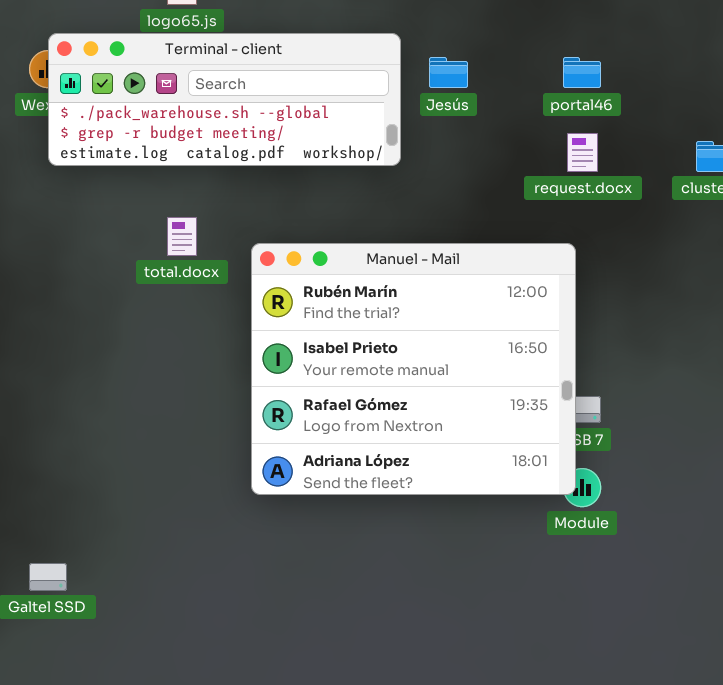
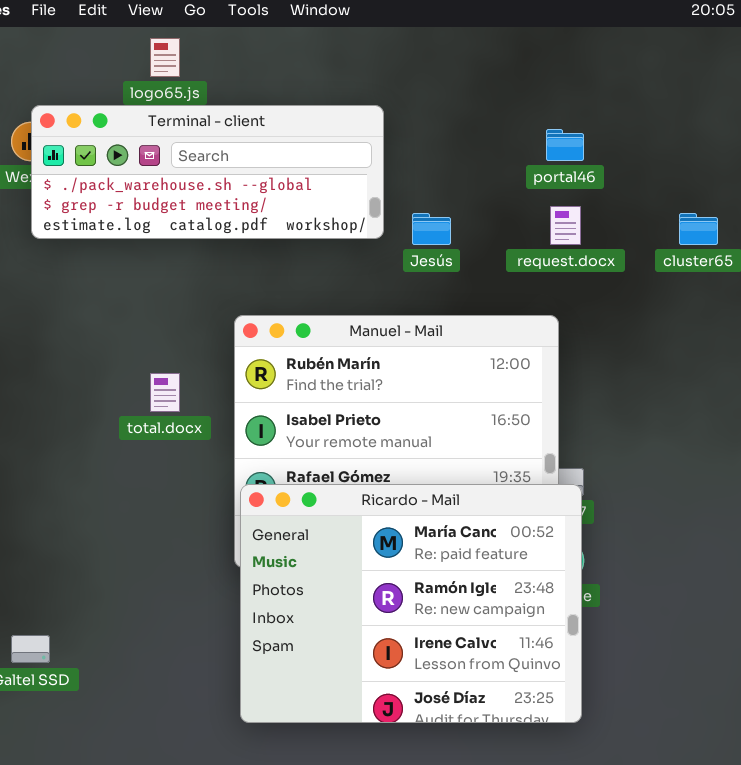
Jesús: [429,57,468,88] -> [412,213,451,245], moved
total.docx: [167,217,197,256] -> [150,373,180,412], moved
Ricardo - Mail: none -> [240,484,582,723], opened

